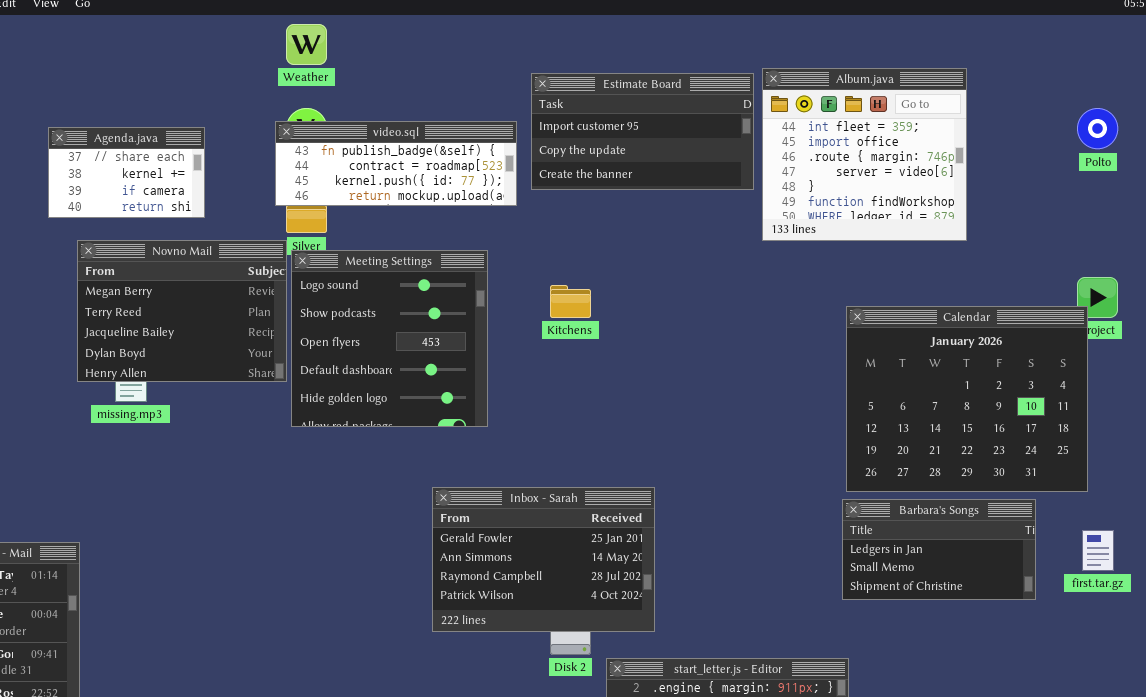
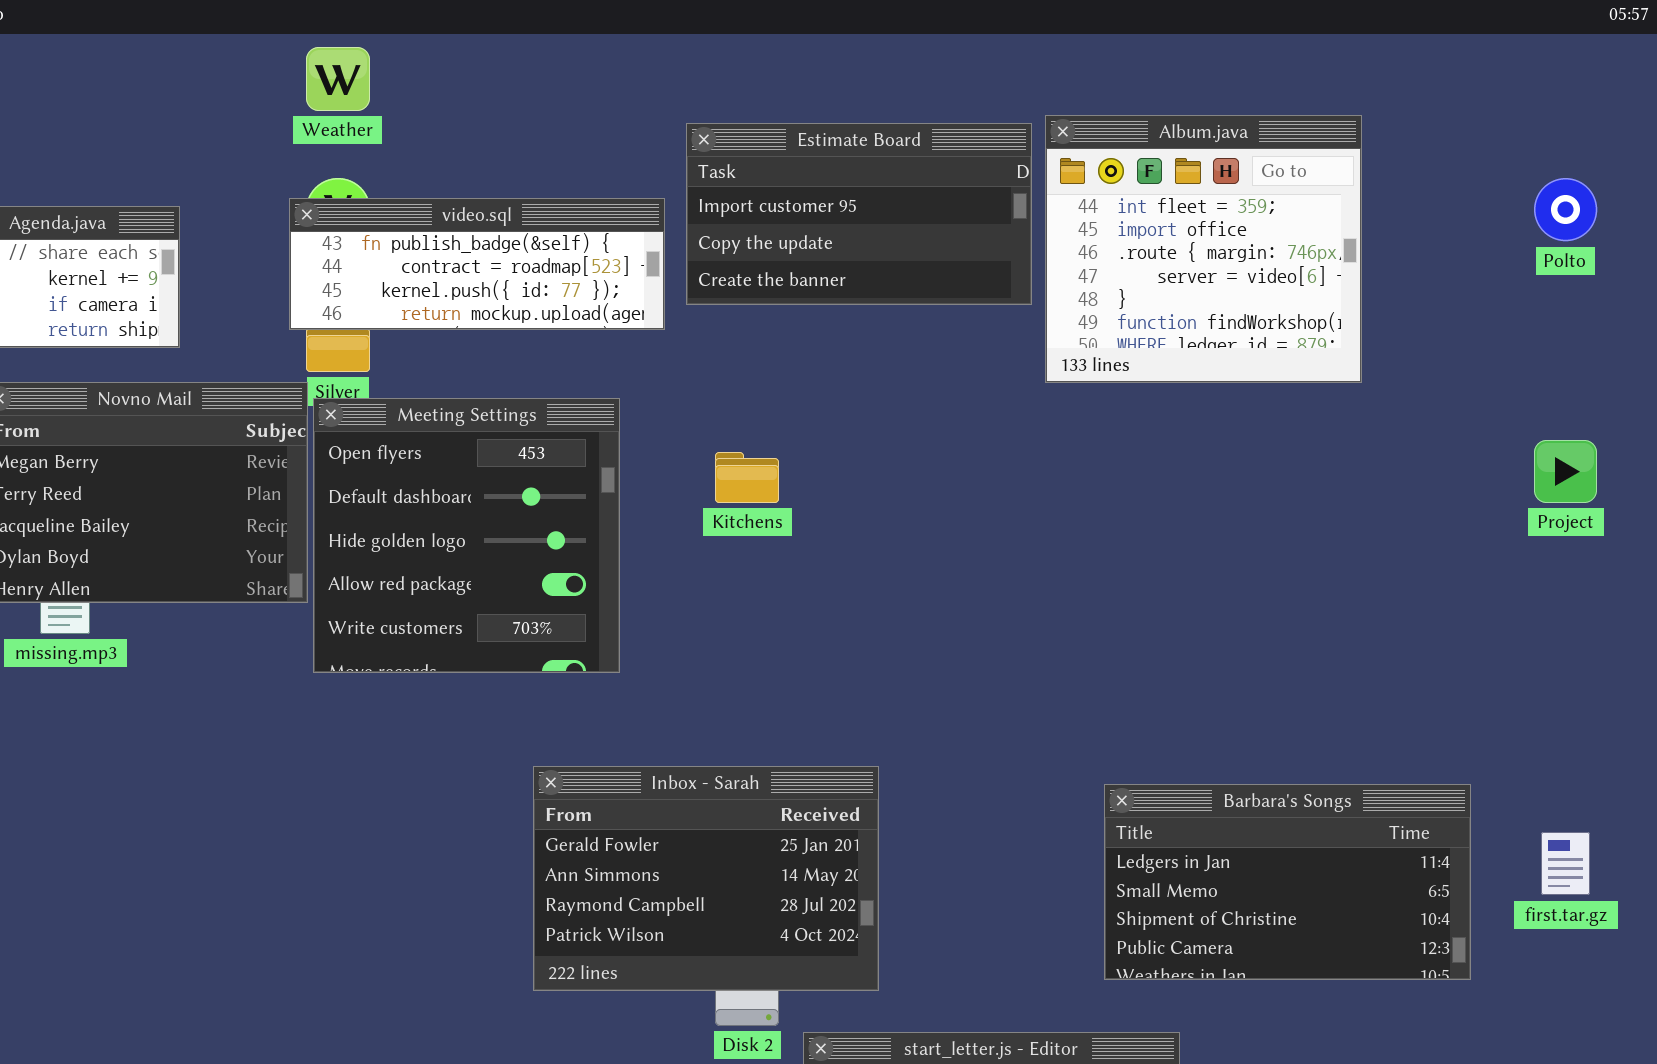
Meeting Settings: [291,250,488,427] -> [313,398,620,673], scrolled down 2 rows
Calendar: [846,306,1088,492] -> none, closed
Barbara's Songs: [842,499,1036,600] -> [1104,784,1471,980], resized

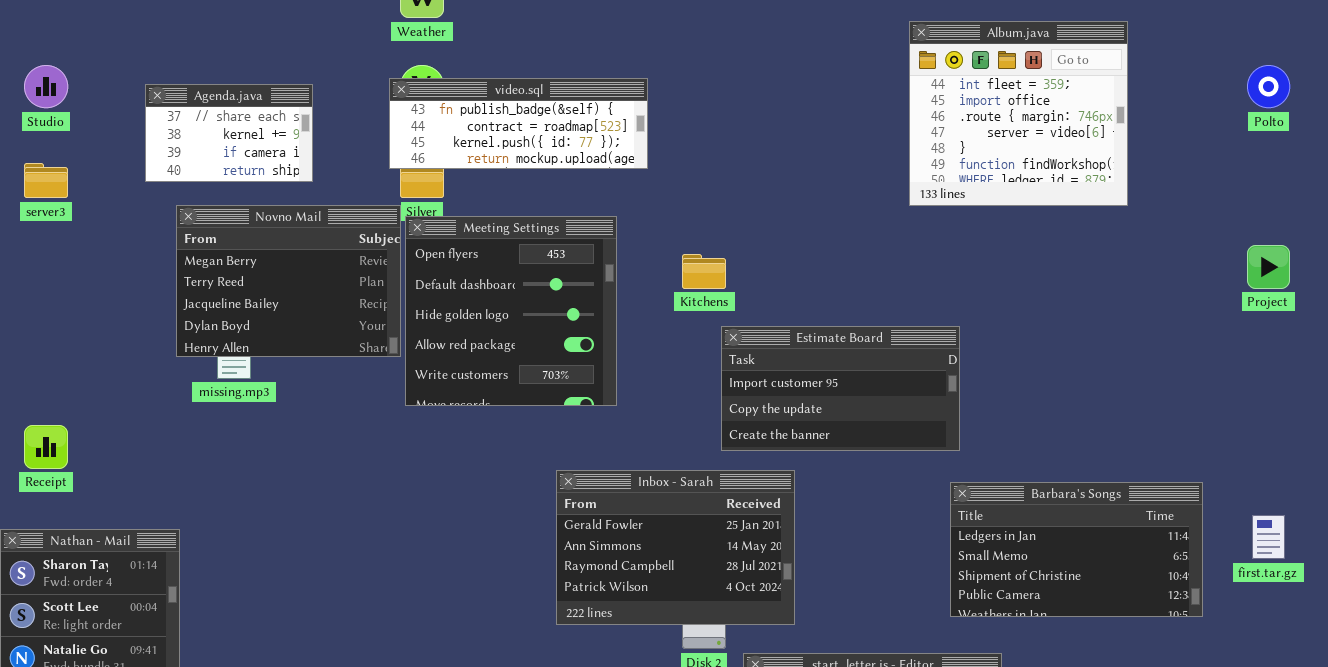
Estimate Board: [686,123,1032,305] -> [721,326,960,451], moved

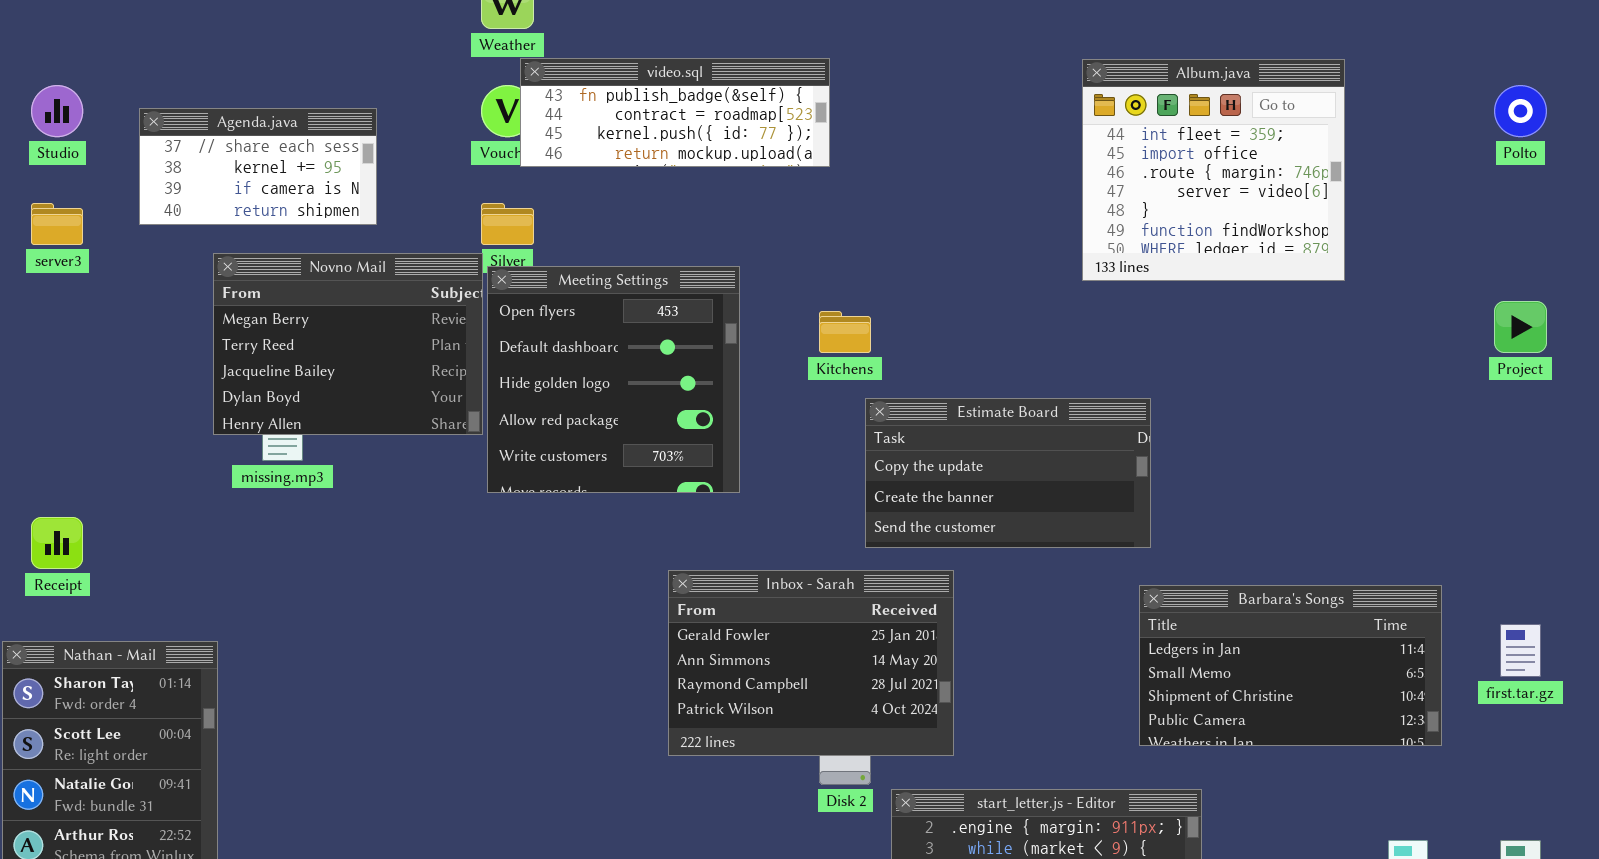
Album.java: [909,21,1128,206] -> [1082,59,1345,281], moved
video.sql: [389,78,648,169] -> [520,58,830,167], moved
Agenda.java: [145,84,313,182] -> [139,108,377,225], resized
Estimate Board: [721,326,960,451] -> [865,398,1151,548], scrolled down 1 row

